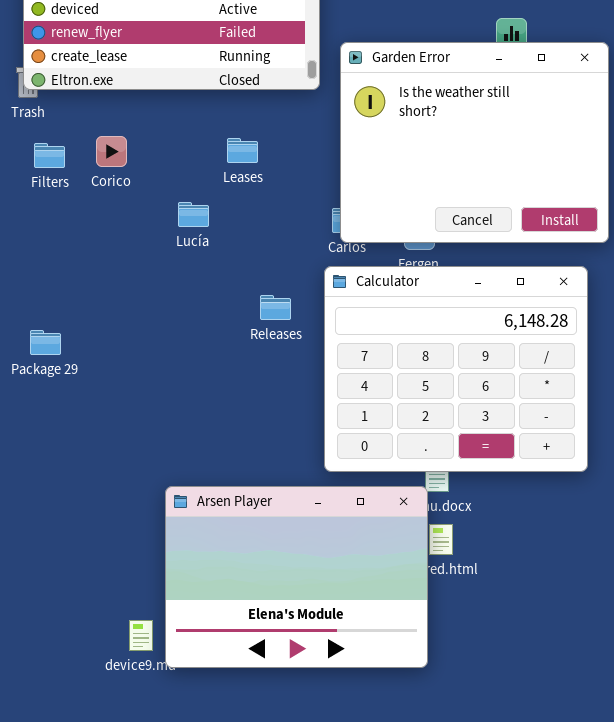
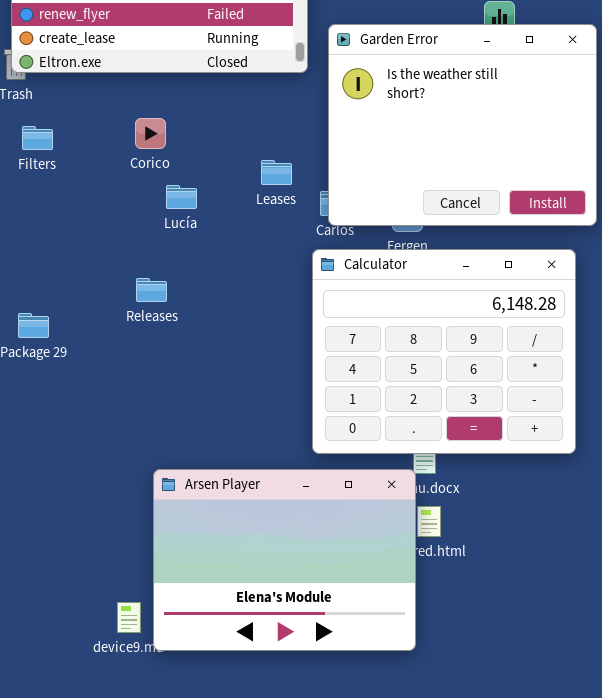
Corico: [96,136,127,167] -> [135,118,166,149], moved
Leases: [227,138,258,163] -> [261,160,292,185], moved
Releases: [260,295,291,320] -> [136,278,167,302], moved

